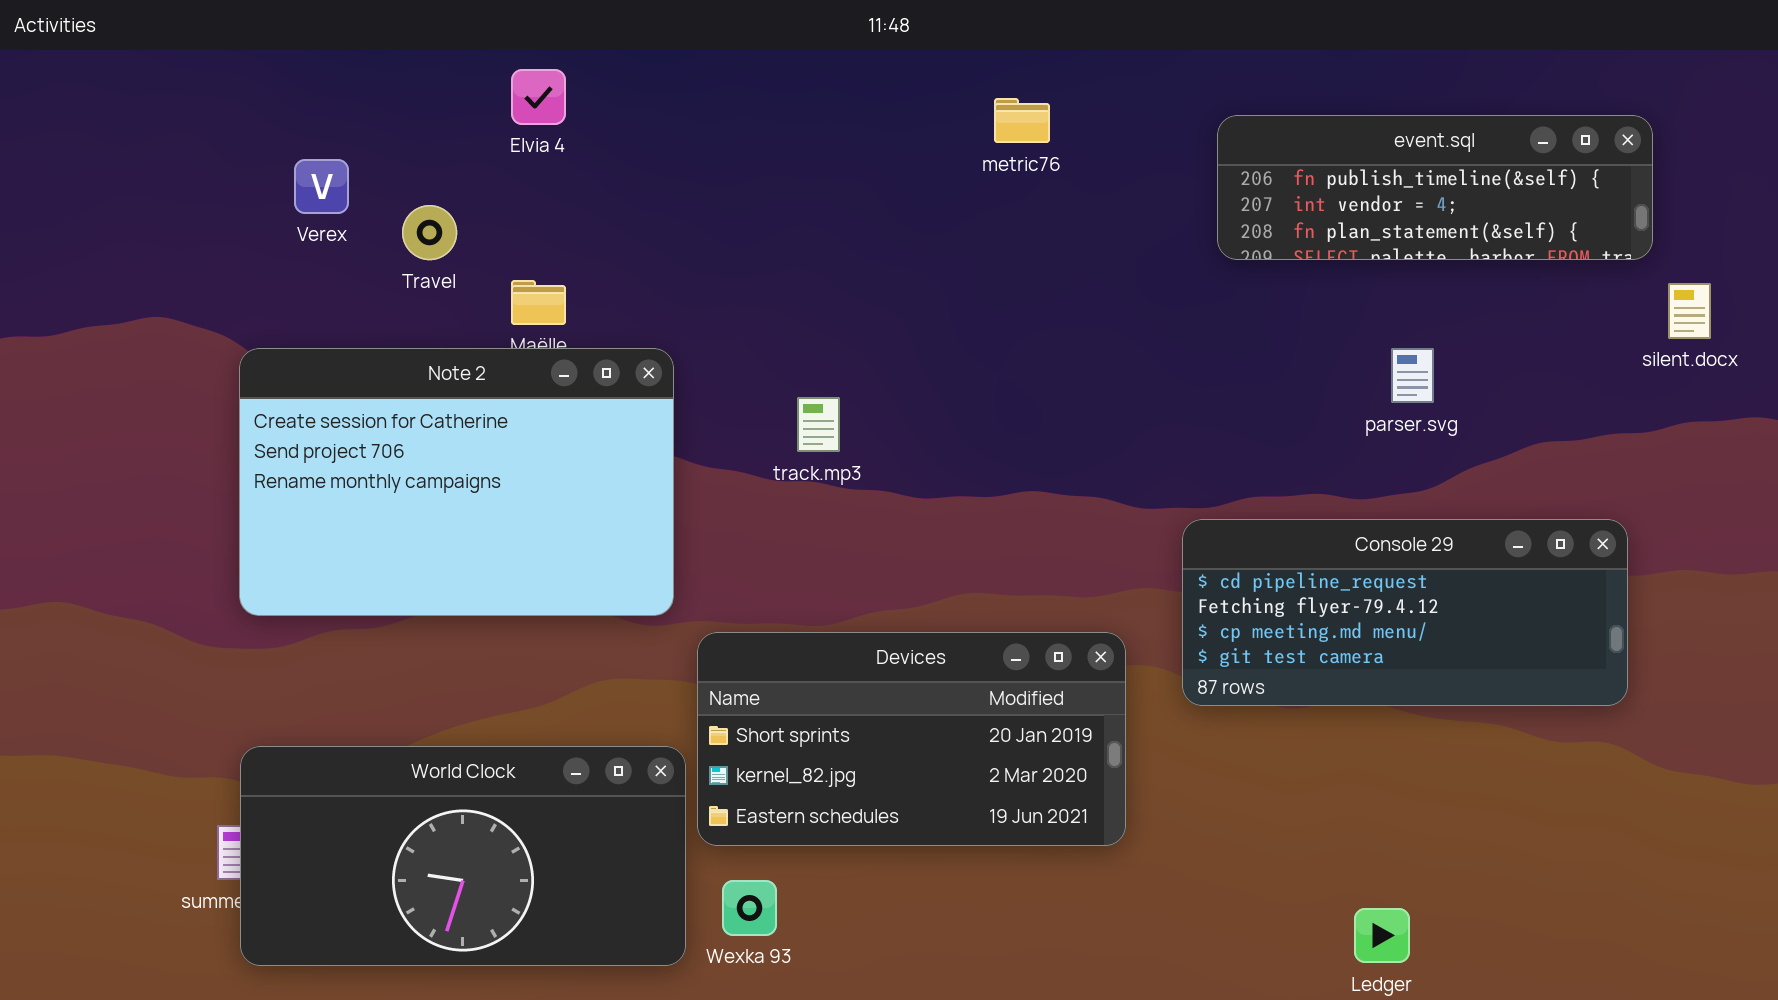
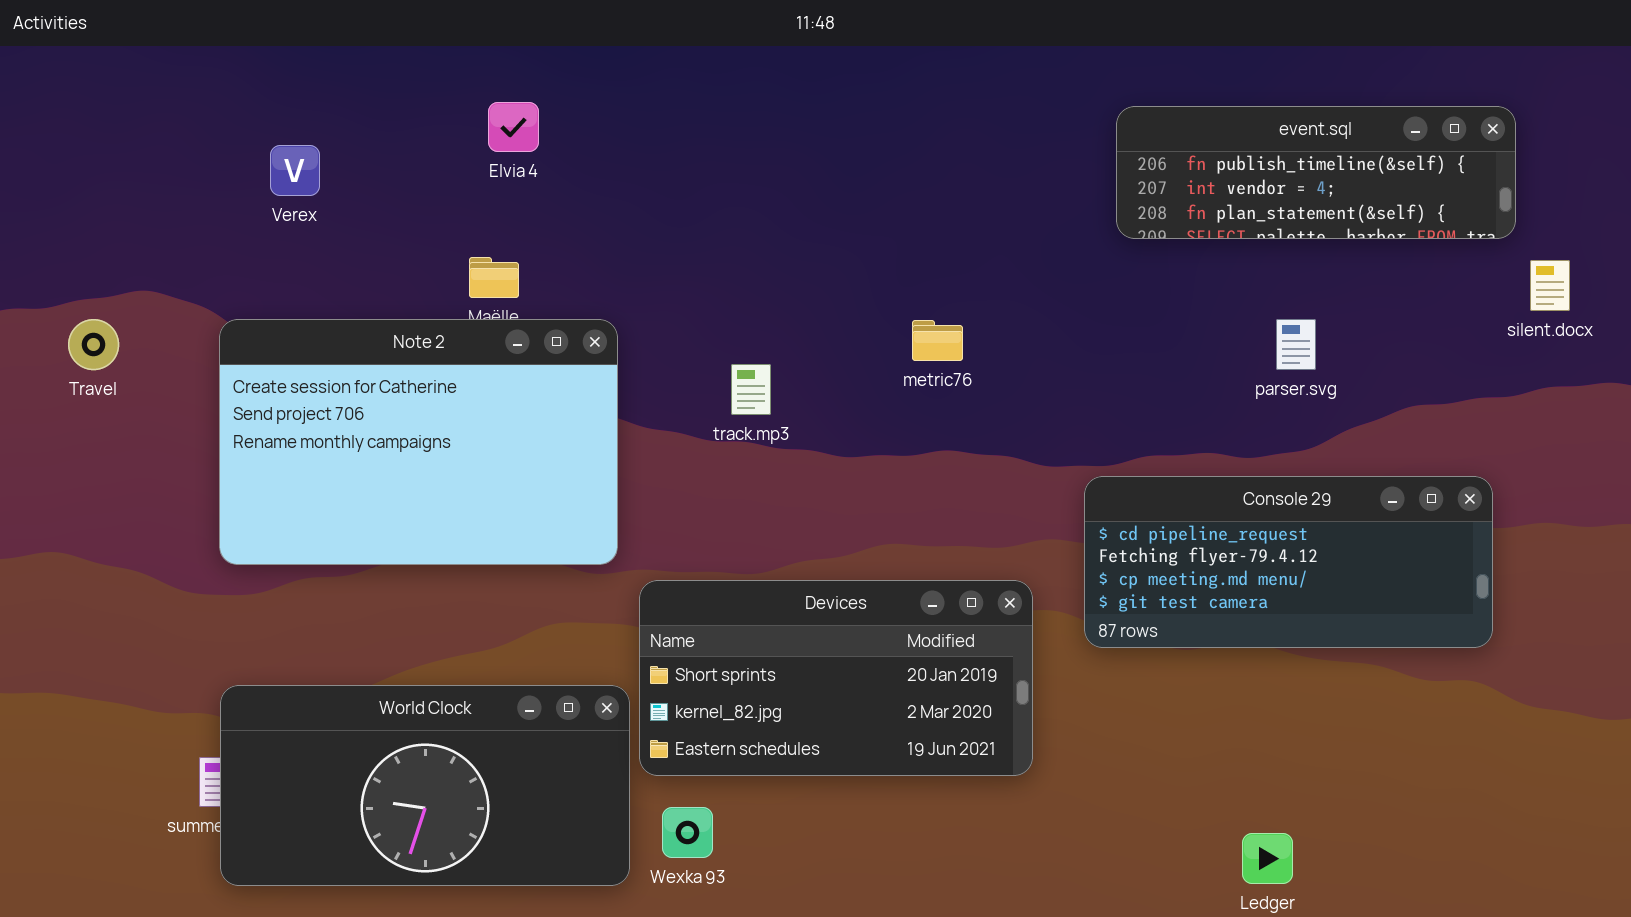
Elvia 4: [511,69,566,125] -> [488,102,539,152], moved
metric76: [994,98,1050,143] -> [912,320,963,361], moved
Travel: [402,205,457,260] -> [68,319,119,370], moved

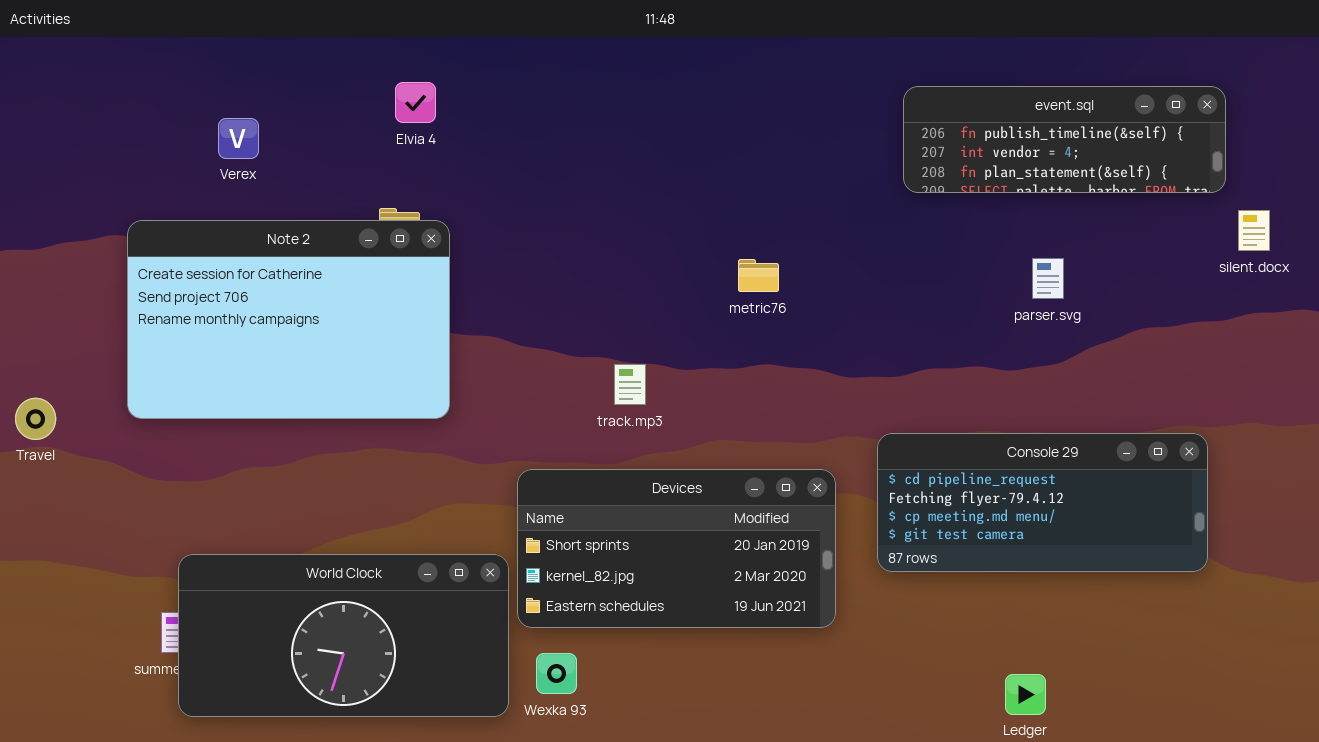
Travel: [68,319,119,370] -> [15,398,56,440], moved
Note 2: [219,319,618,565] -> [127,220,450,419], moved
track.mp3: [731,364,771,415] -> [614,364,646,405], moved
Console 29: [1084,476,1493,648] -> [877,433,1208,572], moved

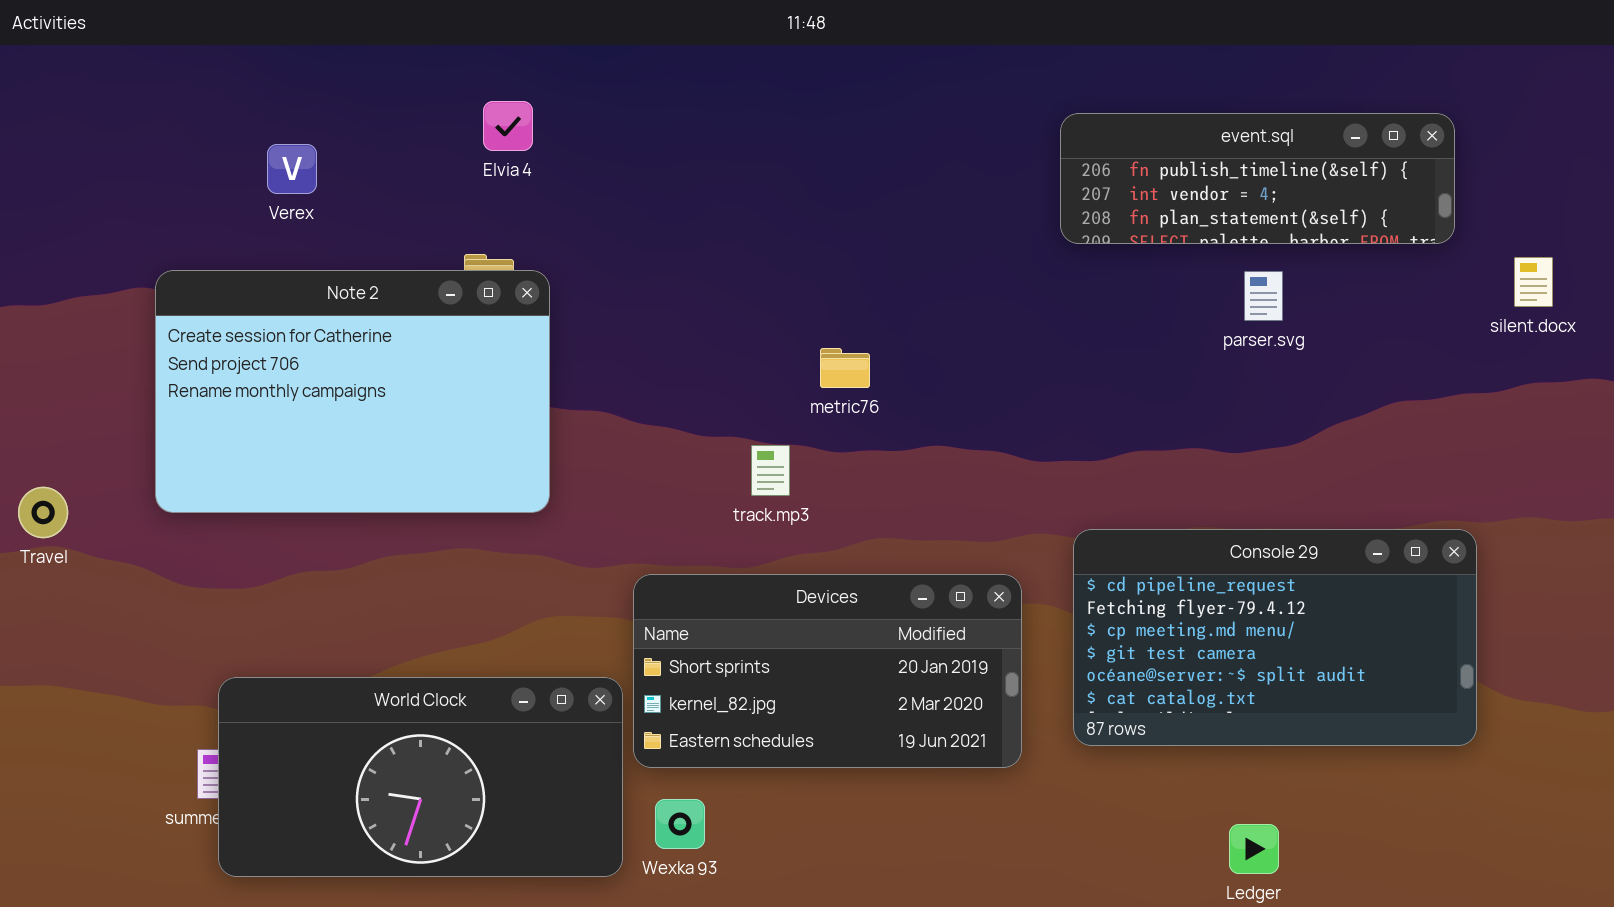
event.sql: [903,86,1226,193] -> [1060,113,1455,244], moved
parser.svg: [1032,258,1064,299] -> [1244,271,1283,321], moved
metric76: [738,259,779,292] -> [820,348,870,388], moved
Console 29: [877,433,1208,572] -> [1073,529,1477,746], resized

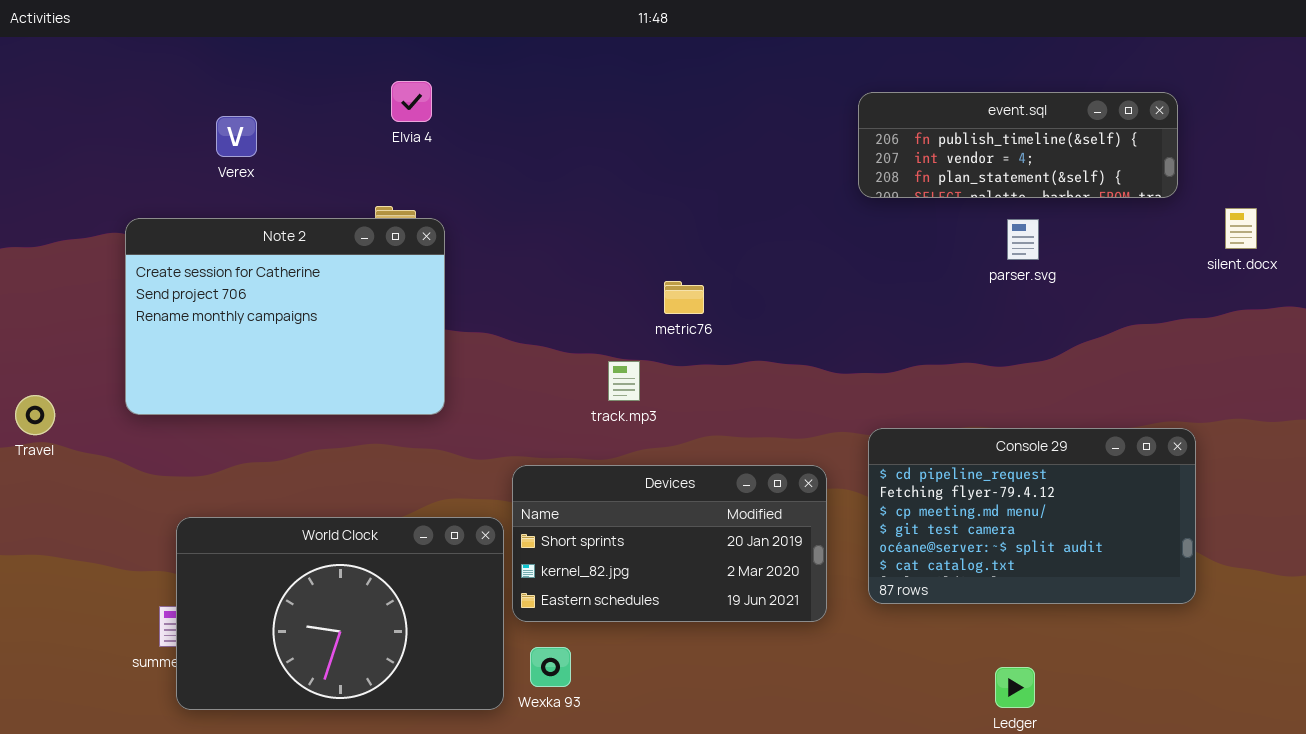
World Clock: [218,677,623,877] -> [176,517,504,710], resized

